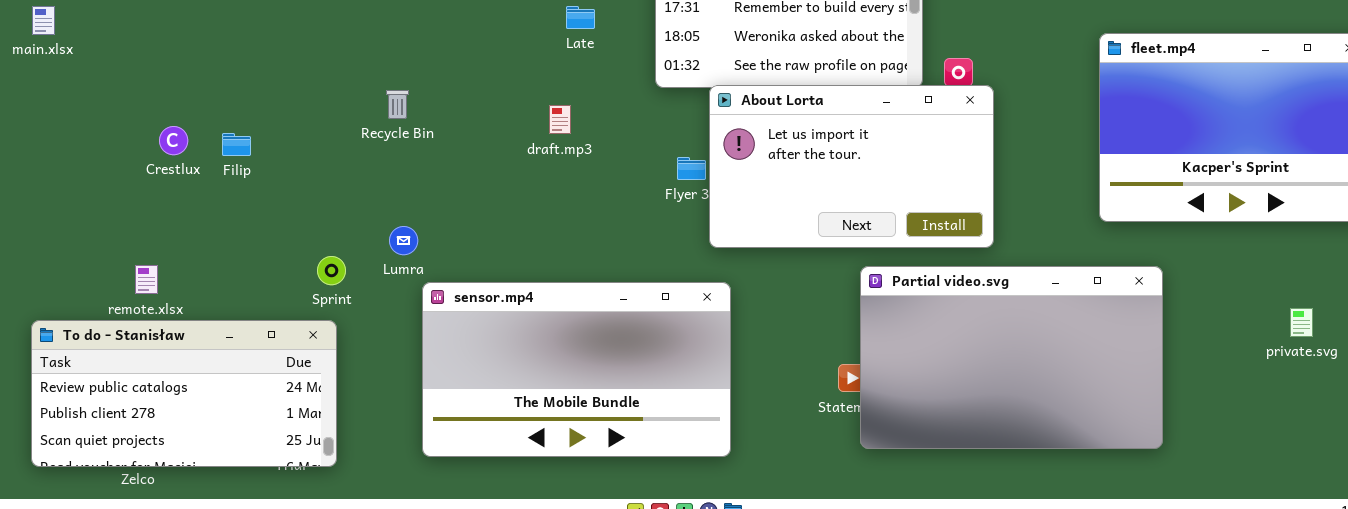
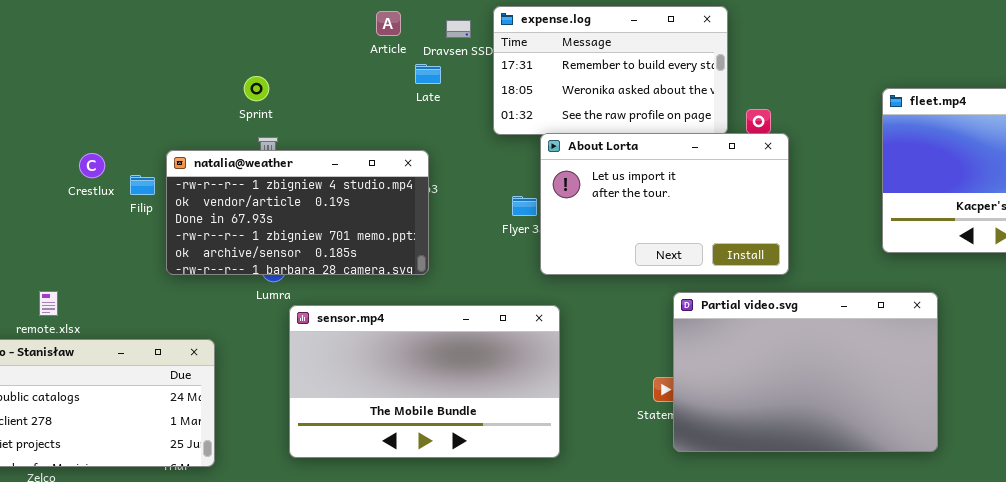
natalia@weather: none -> [166,150,429,275], opened
Crestlux: [159,126,188,155] -> [79,153,105,178], moved
Filip: [222,133,251,156] -> [130,175,155,195], moved
Sprint: [317,256,346,285] -> [244,76,269,101], moved

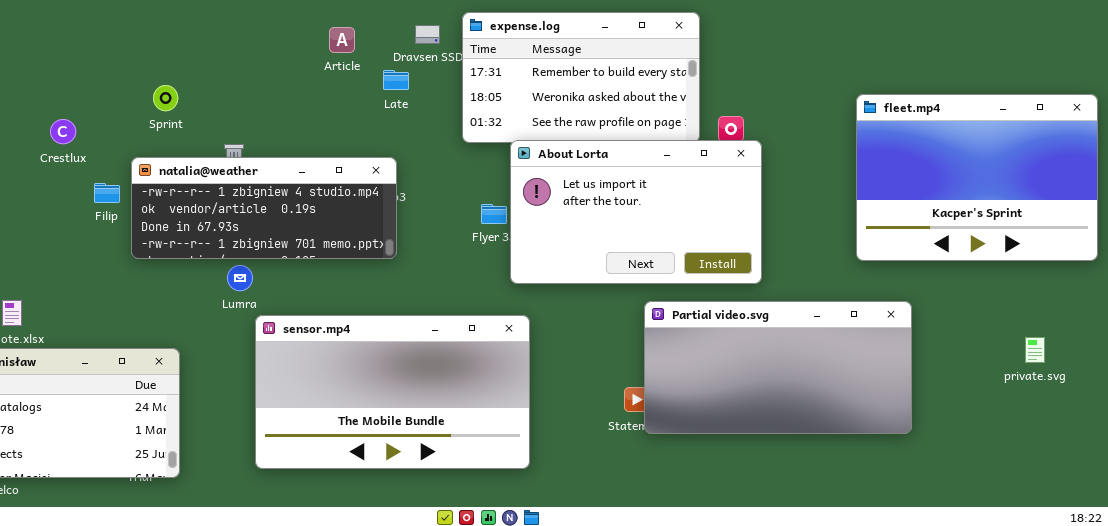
Article: [376,11,401,36] -> [329,27,355,53], moved
Sprint: [244,76,269,101] -> [153,85,178,111], moved
natalia@weather: [166,150,429,275] -> [131,157,397,259], resized
Crestlux: [79,153,105,178] -> [50,119,76,144], moved
Partial video.svg: [673,292,938,452] -> [644,301,912,434], resized

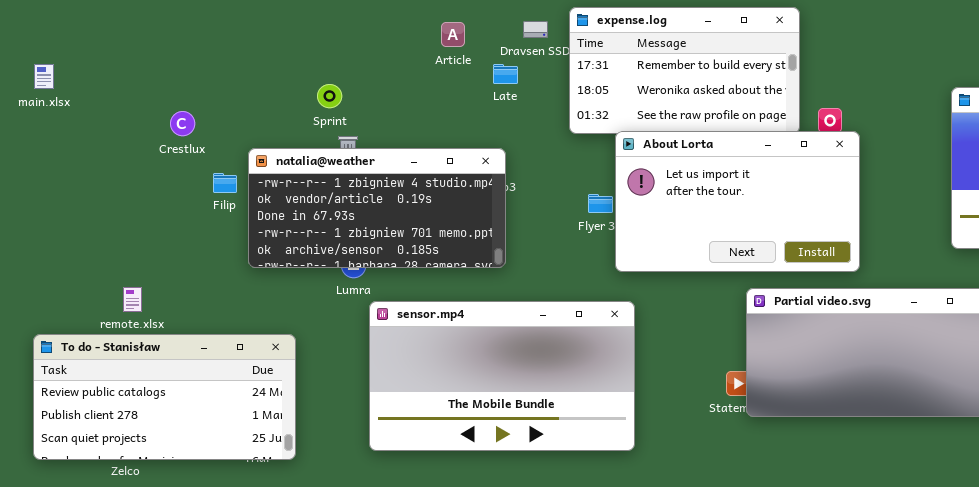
Sprint: [153,85,178,111] -> [317,84,342,108], moved
natalia@weather: [131,157,397,259] -> [248,148,506,268], resized

